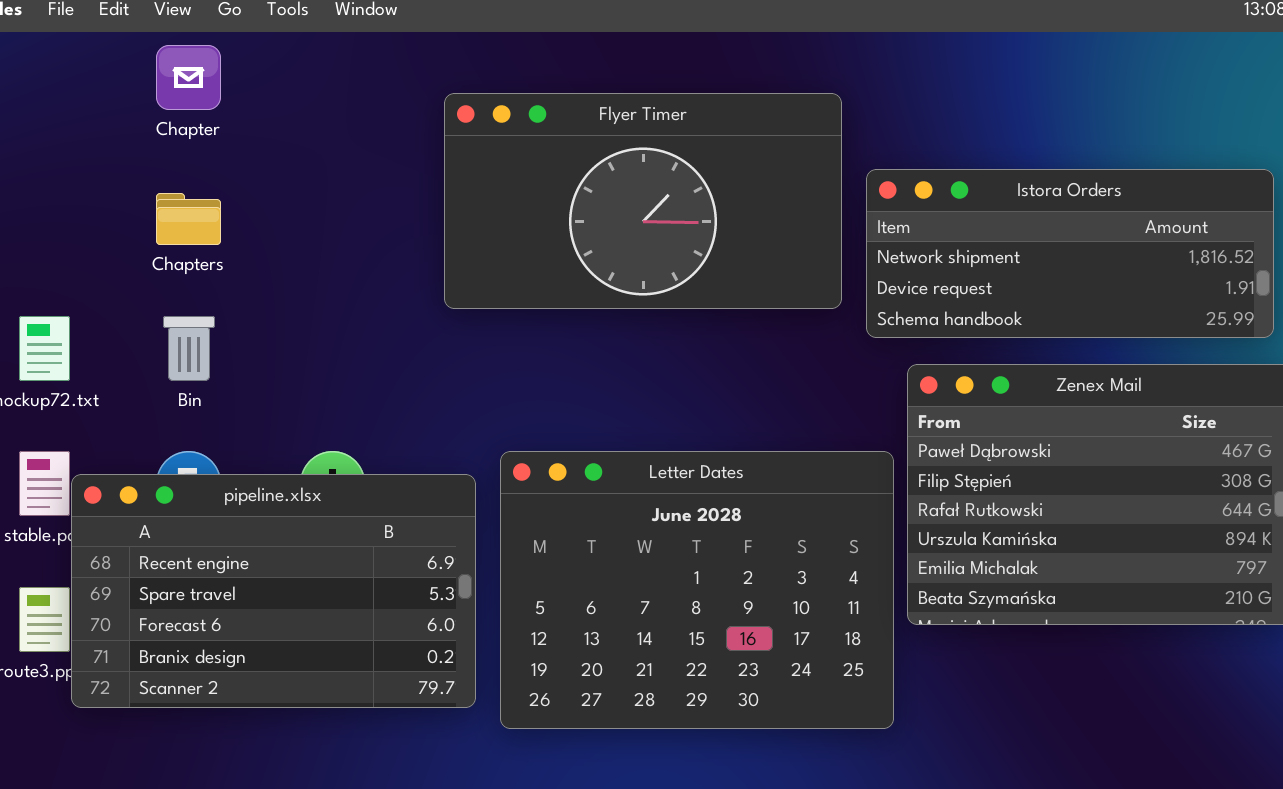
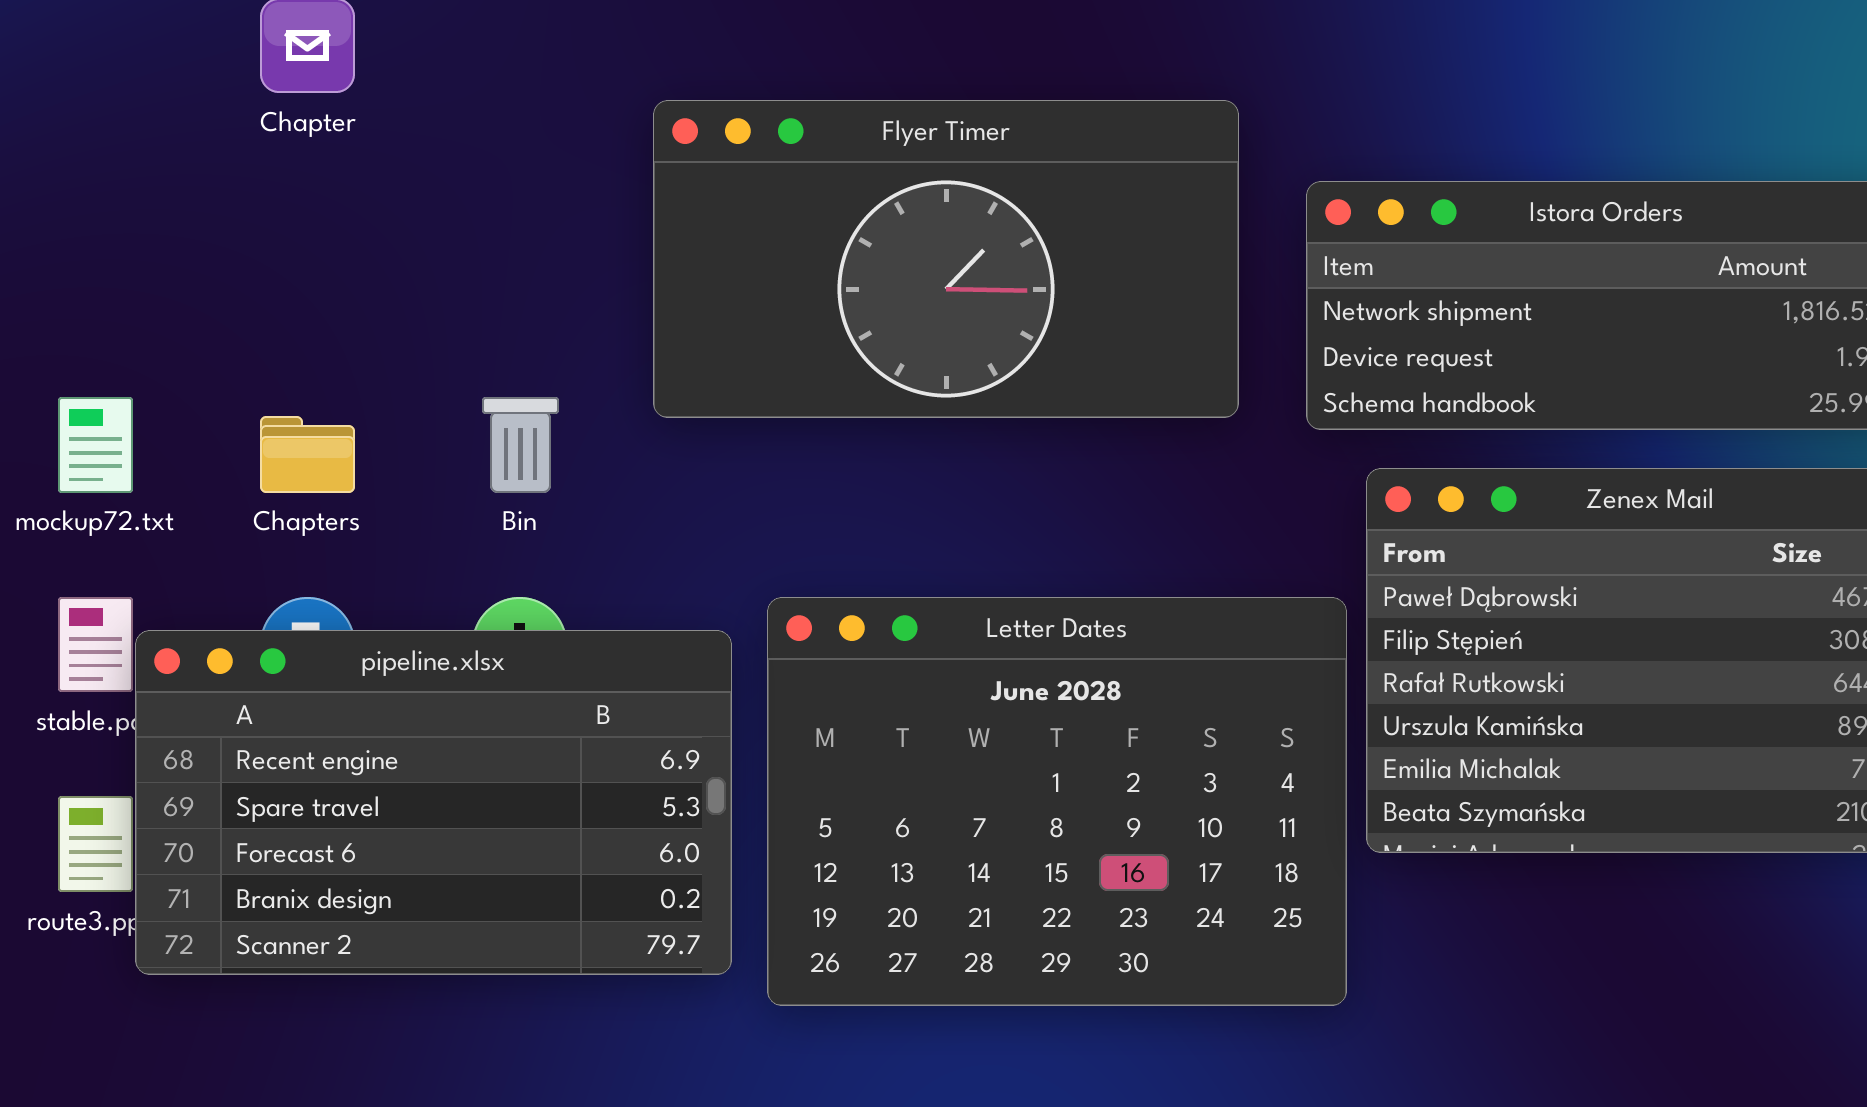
Flyer Timer: [444,93,842,309] -> [653,100,1239,418], moved
Chapters: [156,193,221,245] -> [260,416,355,493], moved
Bin: [163,316,215,381] -> [482,397,559,493], moved

